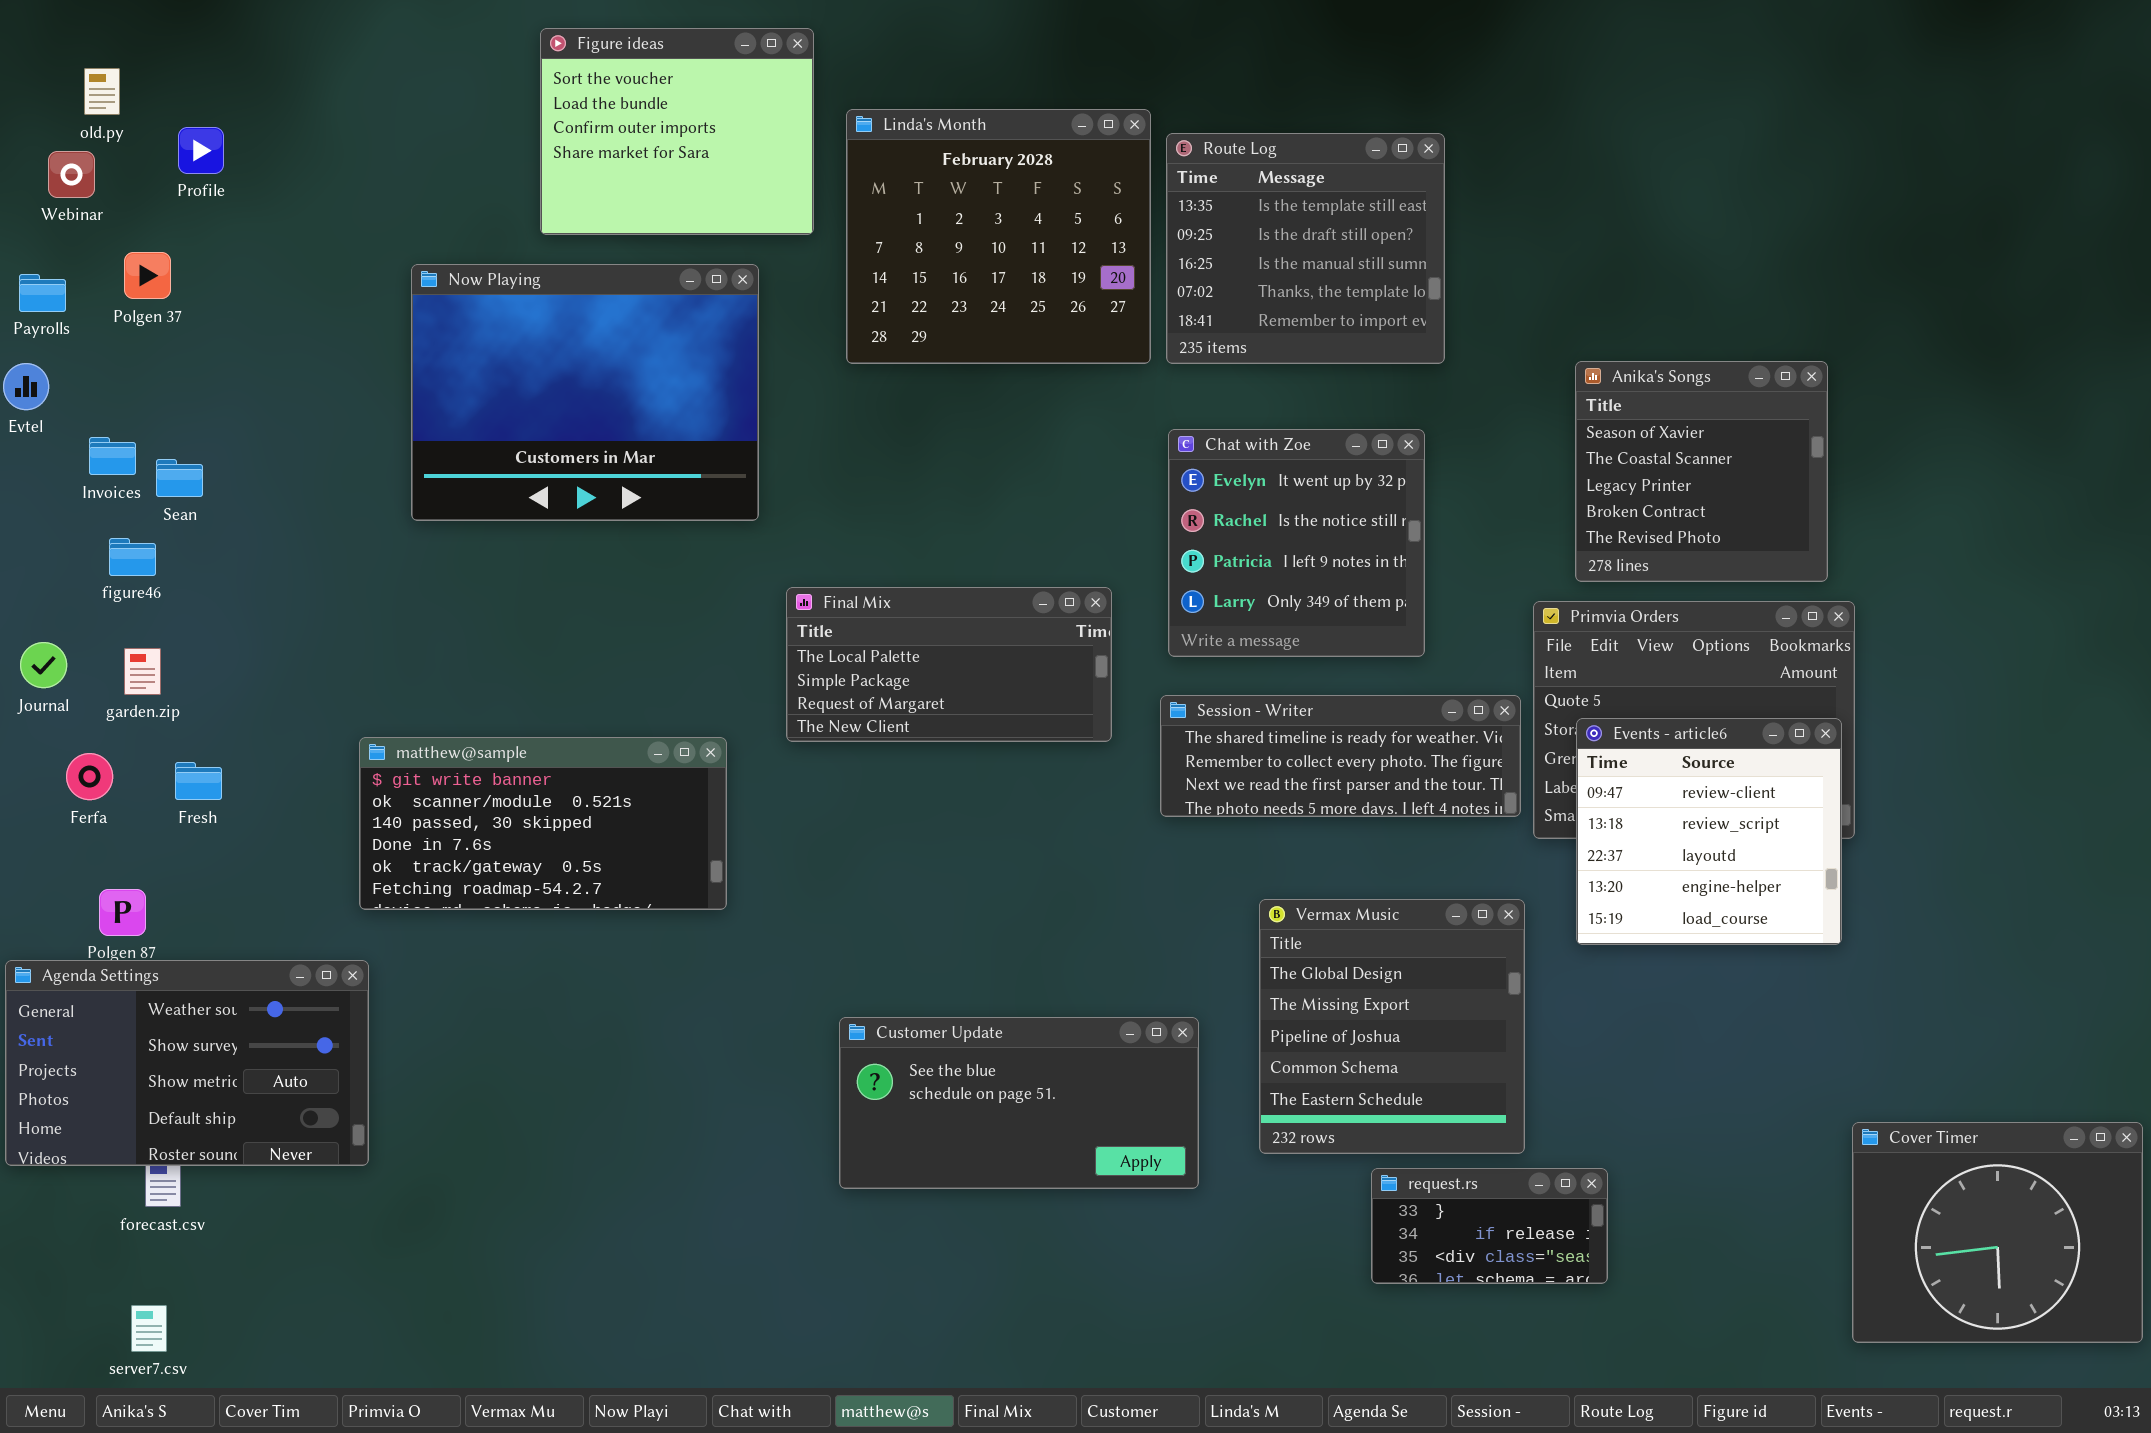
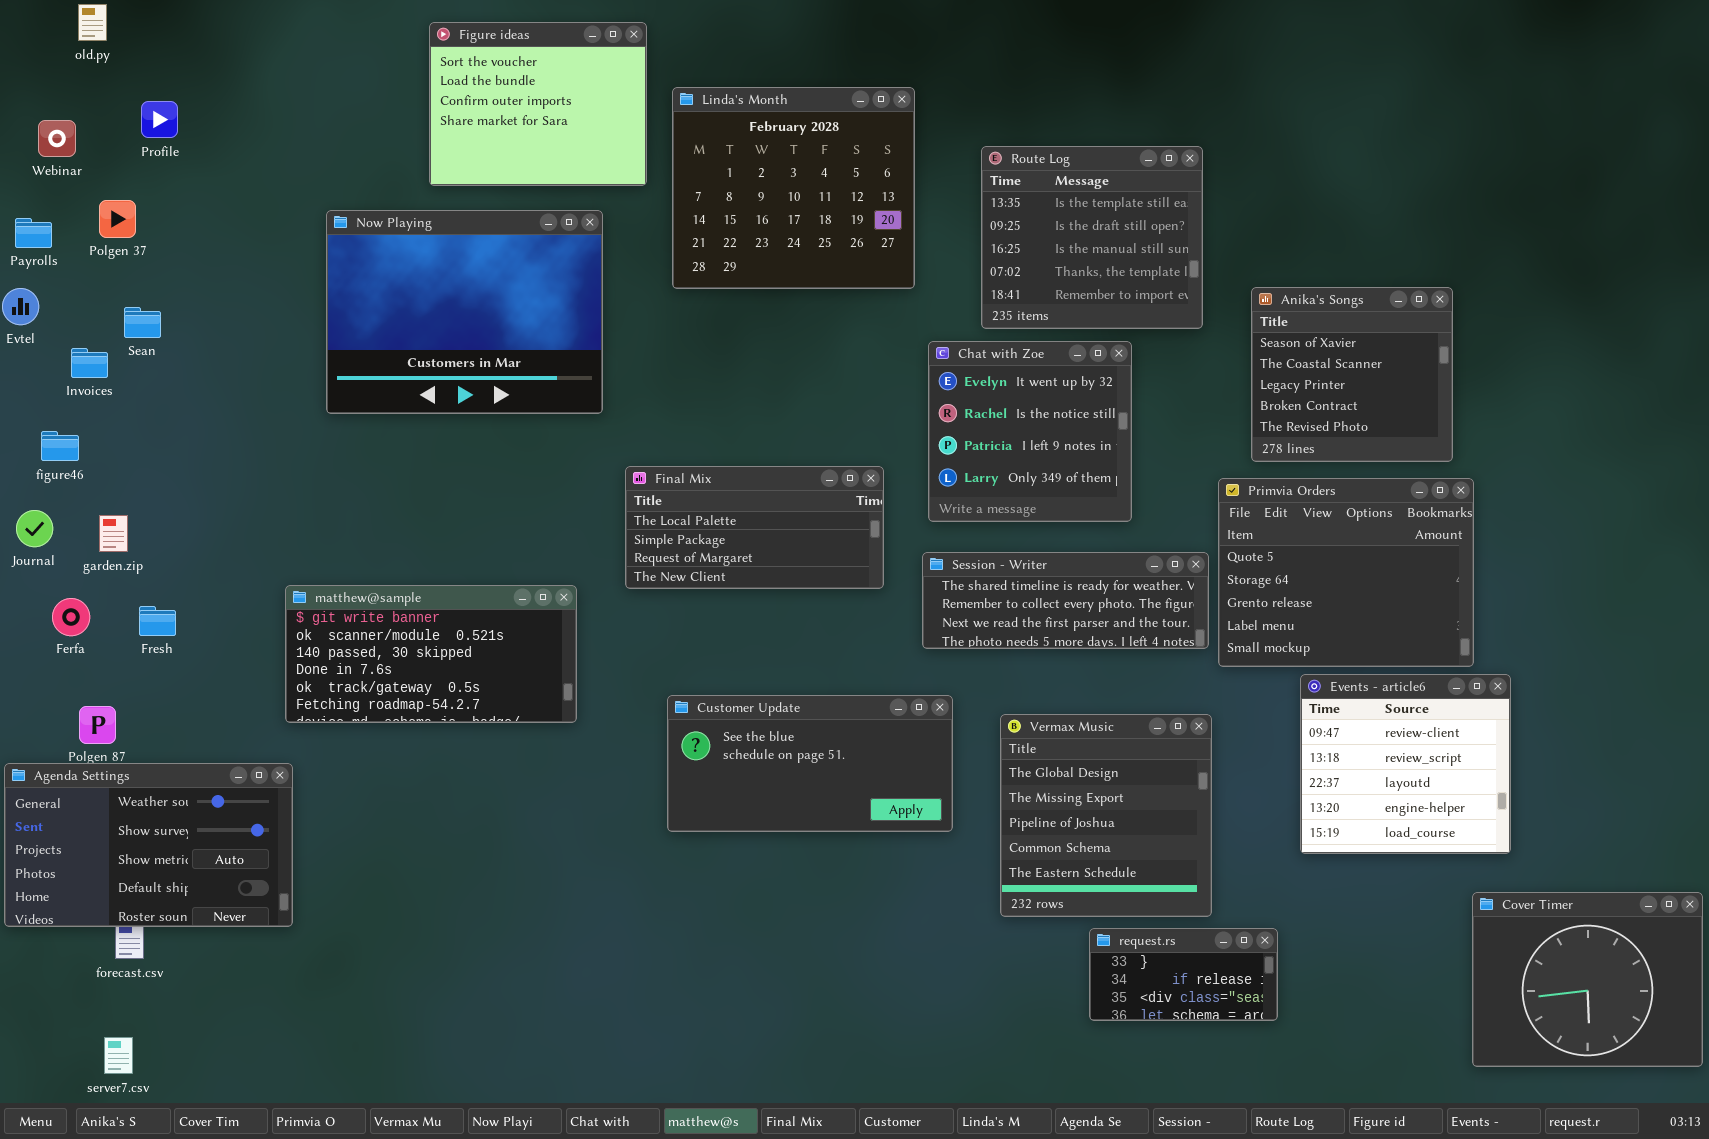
old.py: [84,68,120,115] -> [78,4,107,41], moved
Route Log: [1166,133,1445,364] -> [981,146,1203,329], moved
Sean: [156,459,203,497] -> [124,307,161,338], moved
figure46: [109,538,156,576] -> [41,431,79,461], moved
Events - article6: [1576,718,1842,945] -> [1300,674,1511,854], moved
Customer Update: [839,1017,1199,1189] -> [667,695,953,832], moved

